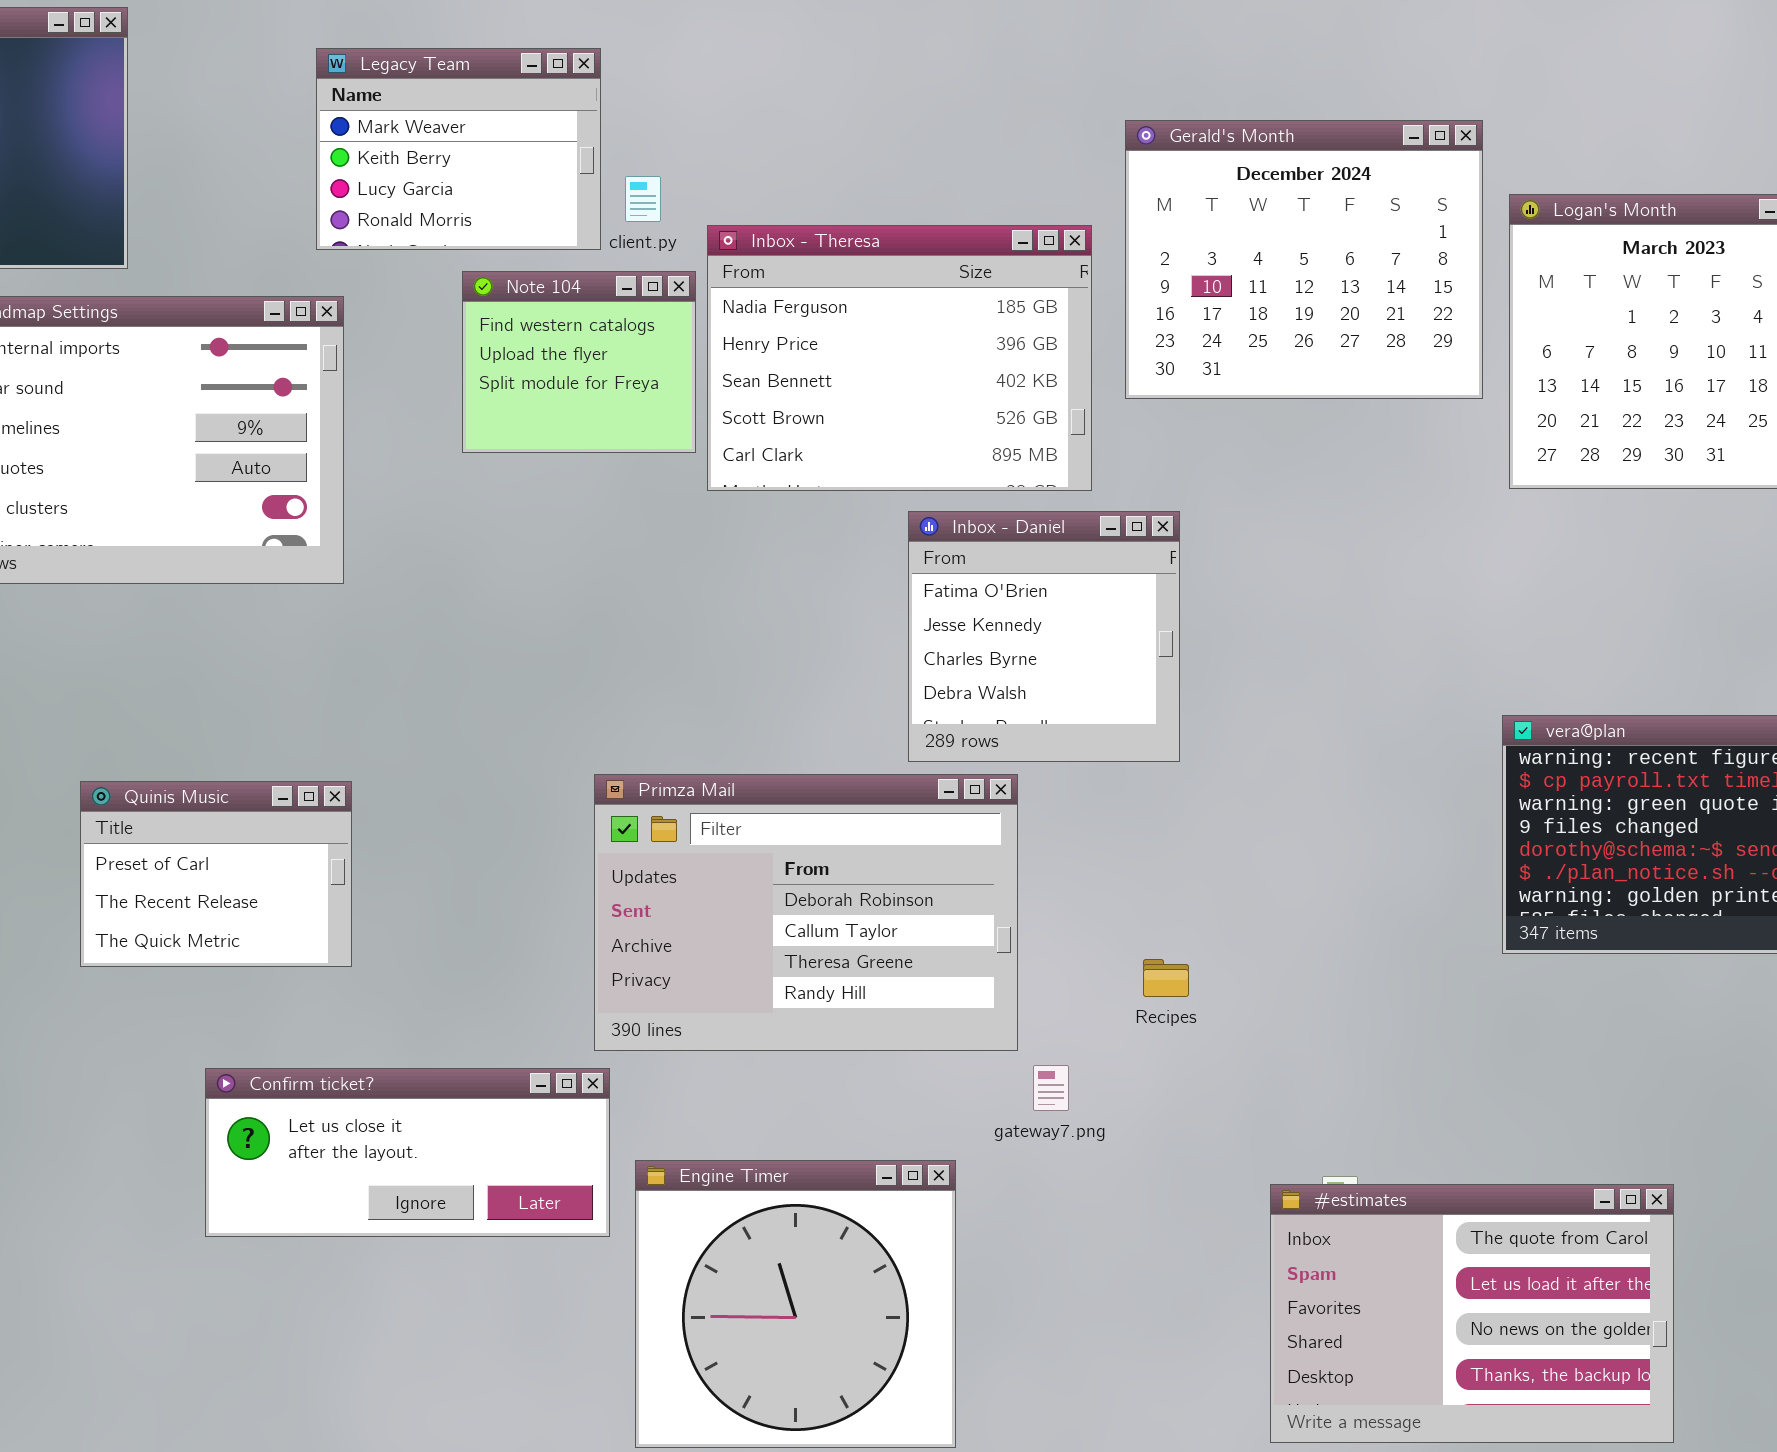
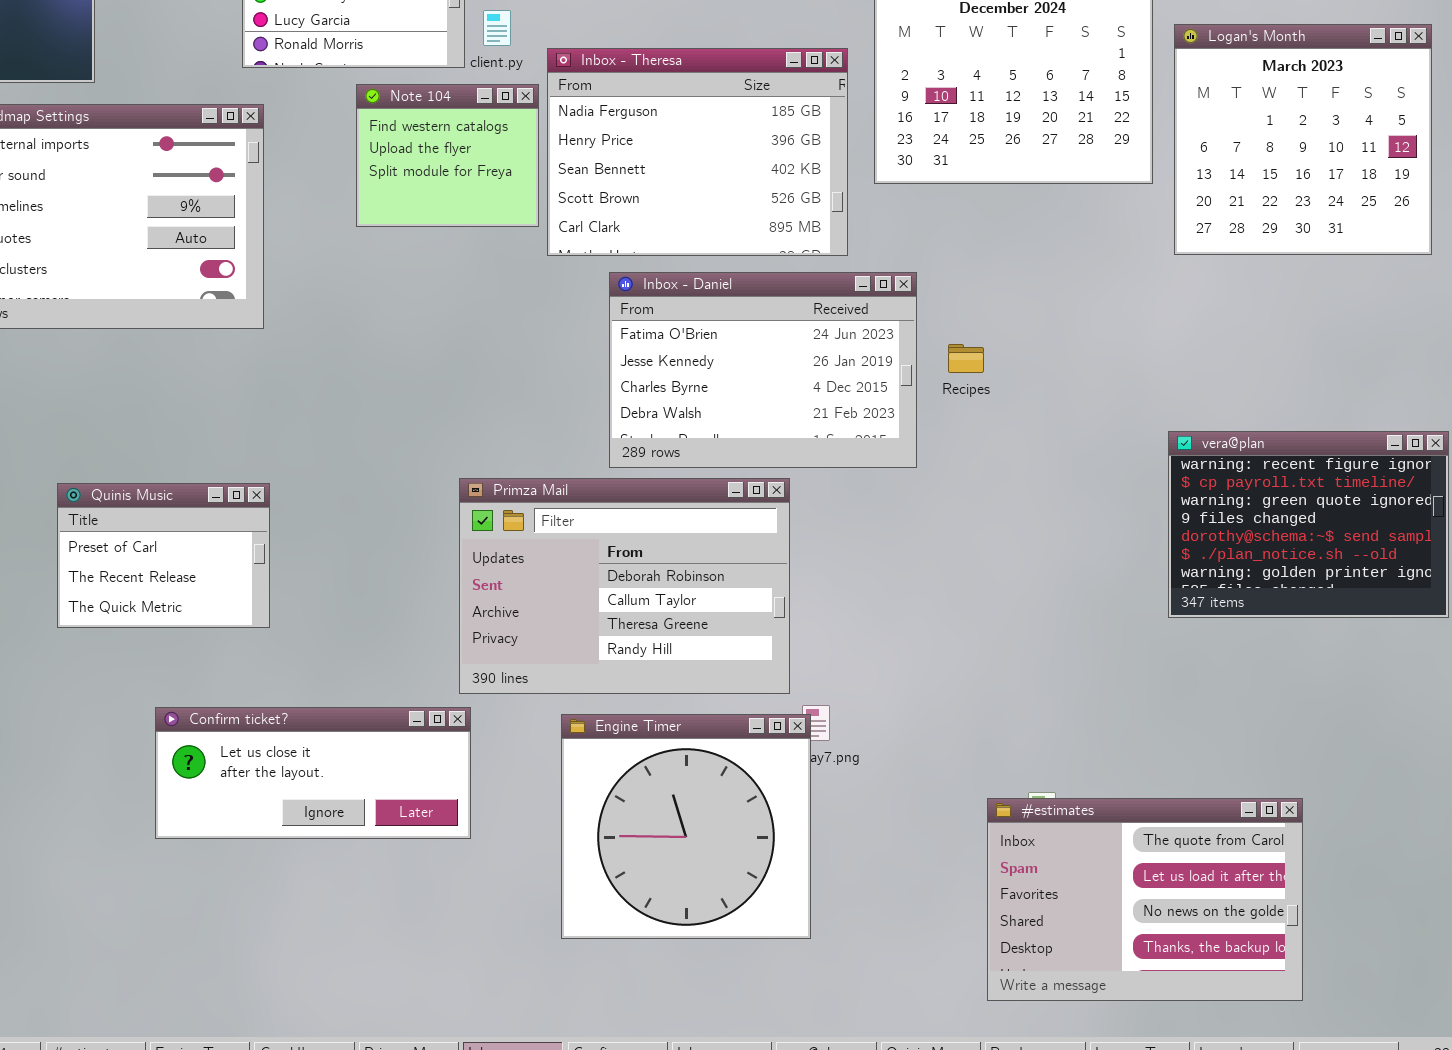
Inbox - Daniel: [908,511,1180,762] -> [609,272,917,468], resized
Recipes: [1143,959,1189,997] -> [948,344,984,373], moved
Engine Timer: [635,1160,956,1448] -> [561,714,811,939], moved

